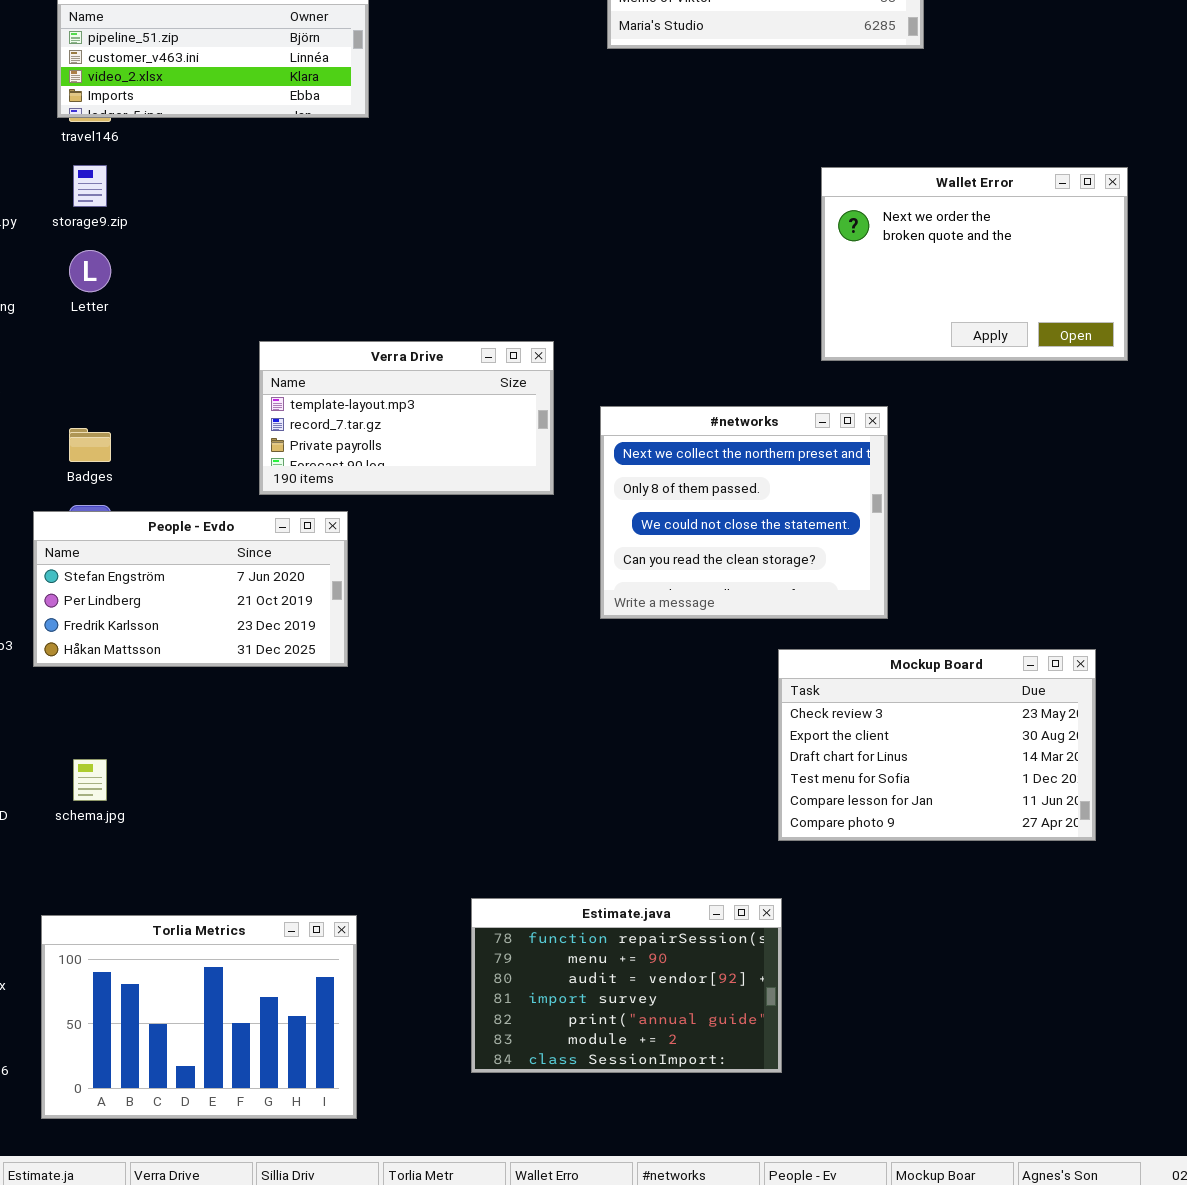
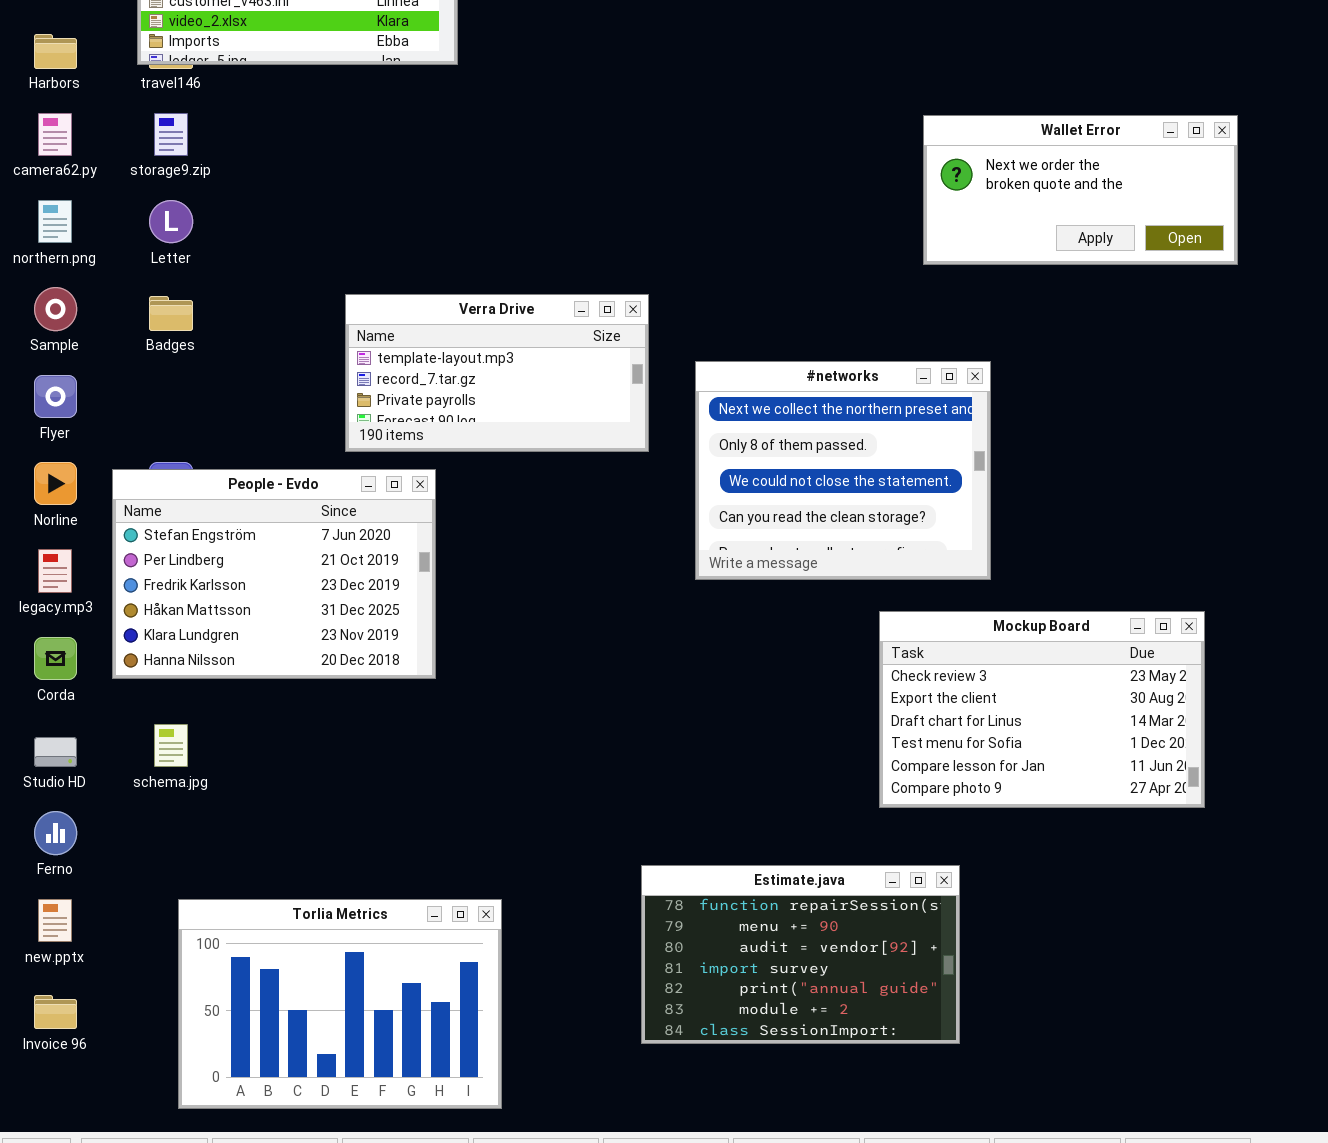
Wallet Error: [821,167,1128,361] -> [923,115,1238,265], resized
Badges: [69,428,111,462] -> [149,296,193,331], moved
People - Evdo: [33,511,348,667] -> [112,469,436,679], resized
Estimate.java: [471,898,782,1073] -> [641,865,960,1044], moved
Torlia Metrics: [41,915,357,1119] -> [178,899,502,1109], moved

